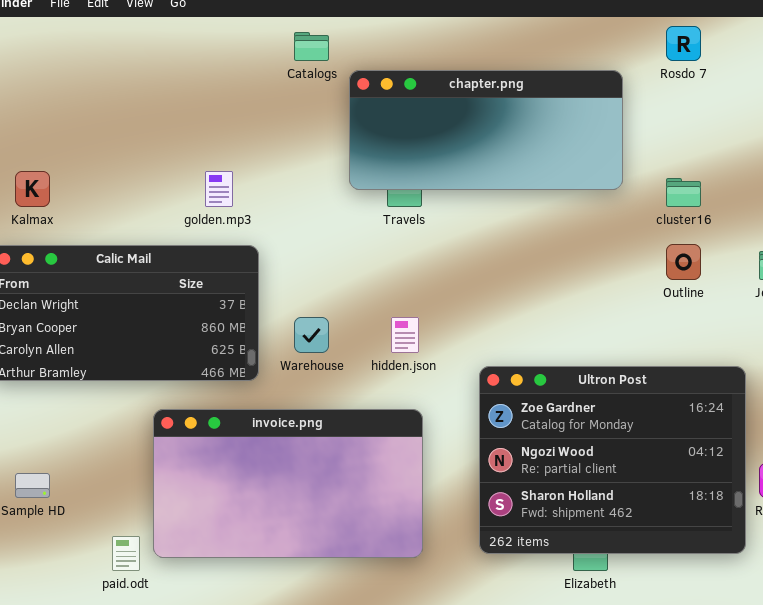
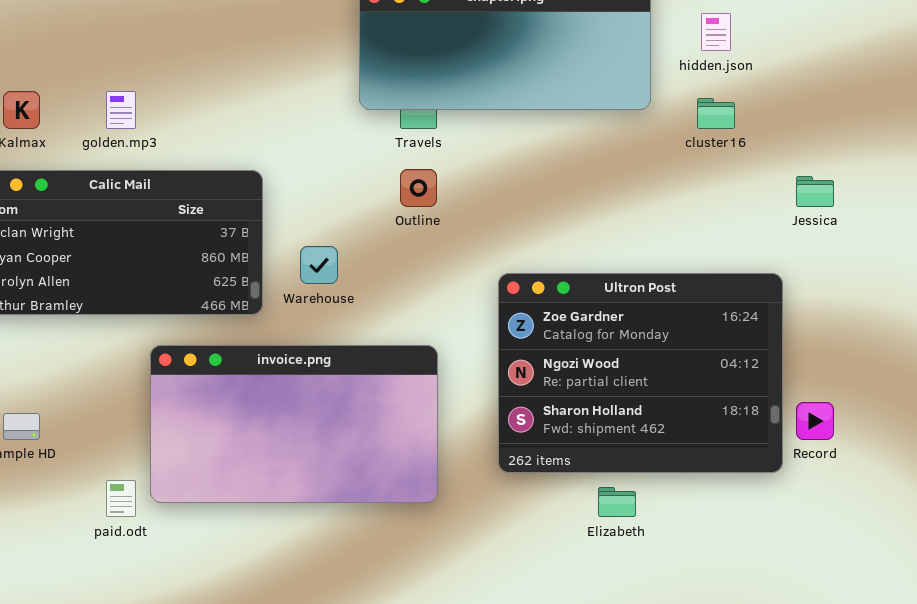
golden.mp3: [205,171,233,207] -> [106,91,136,129], moved
Outline: [666,244,701,280] -> [400,169,437,207], moved
hidden.json: [391,317,419,353] -> [701,13,731,51], moved
Ultron Post: [479,366,746,554] -> [498,273,783,473], moved

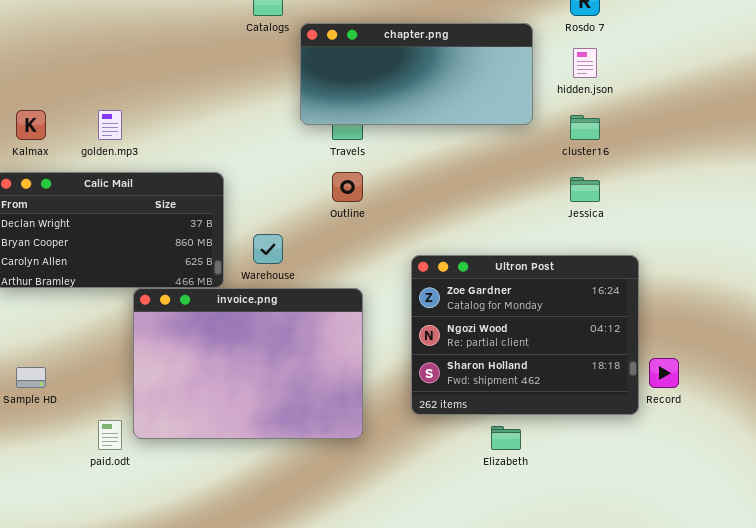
Jessica: [796,176,834,207] -> [570,177,600,202], moved
invoice.png: [150,345,438,503] -> [133,288,363,439], resized

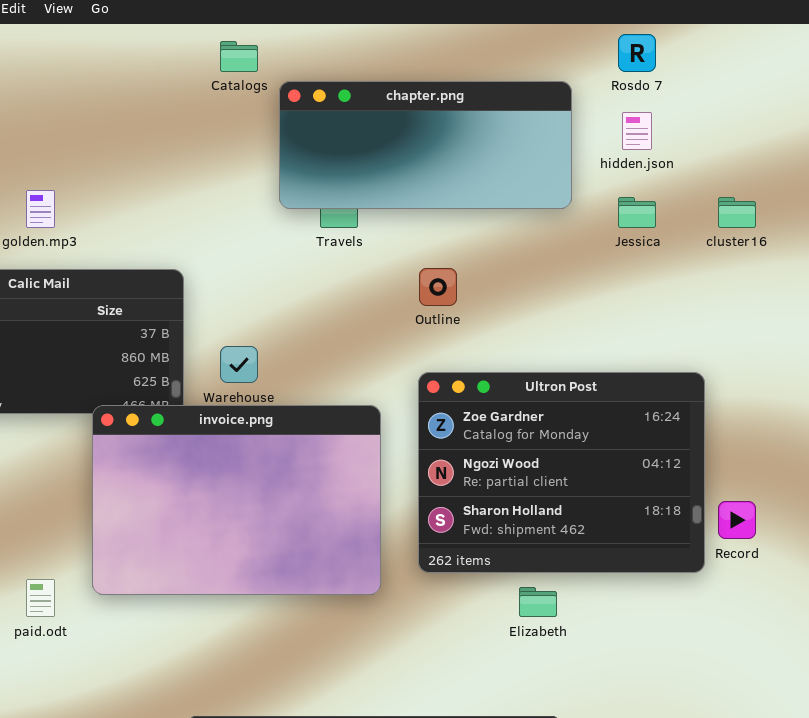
cluster16: [570,115,600,140] -> [718,197,756,228], moved
Outline: [332,172,363,202] -> [419,268,457,306], moved
Jessica: [570,177,600,202] -> [618,197,656,228], moved
invoice.png: [133,288,363,439] -> [92,405,381,595], moved

